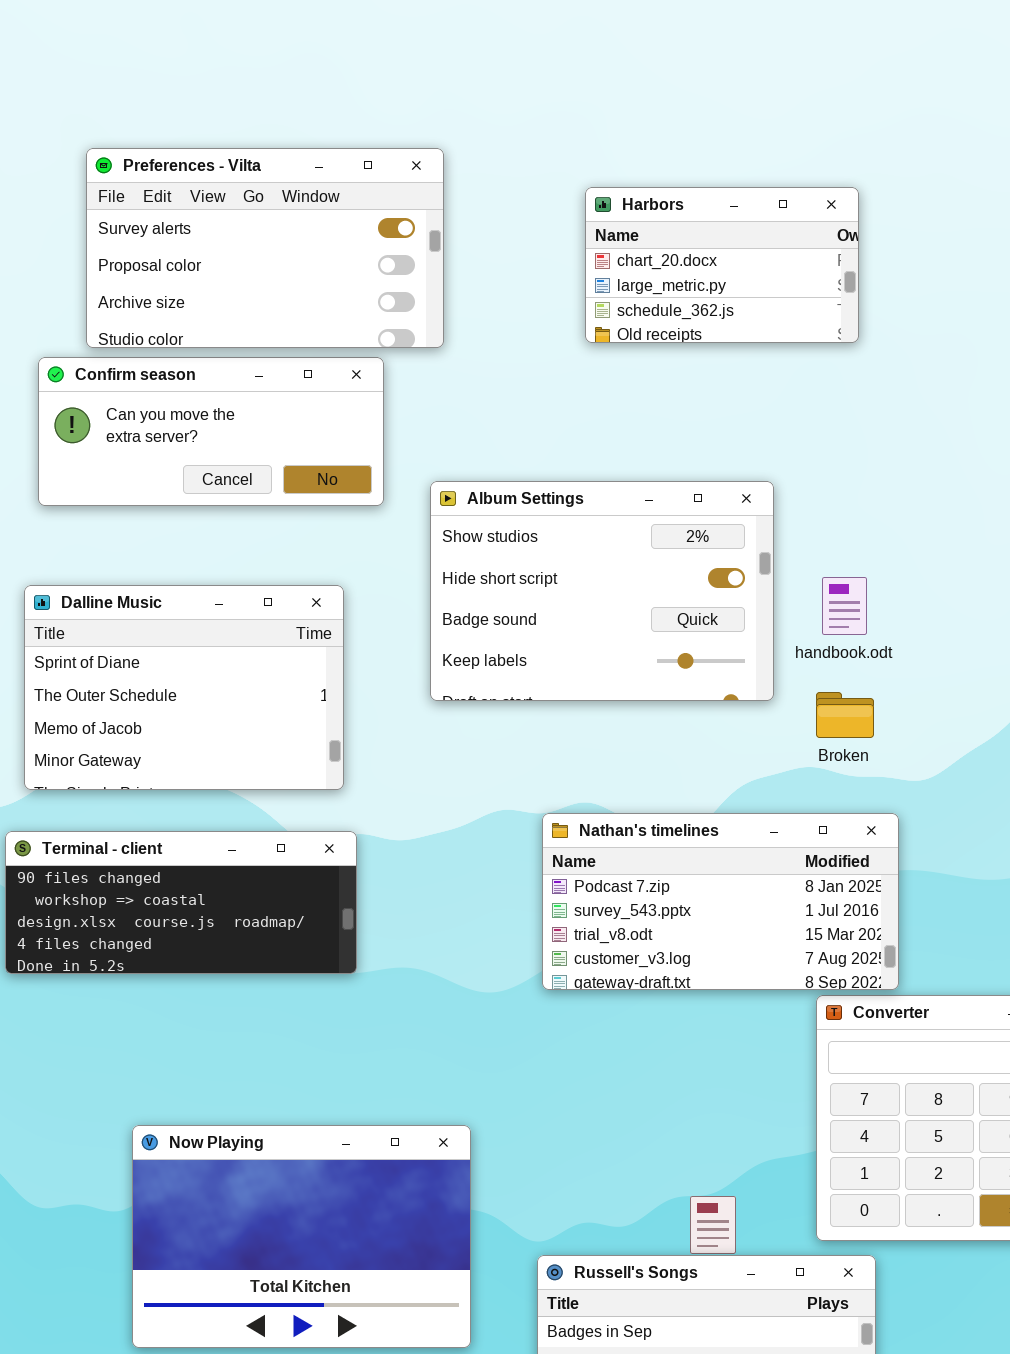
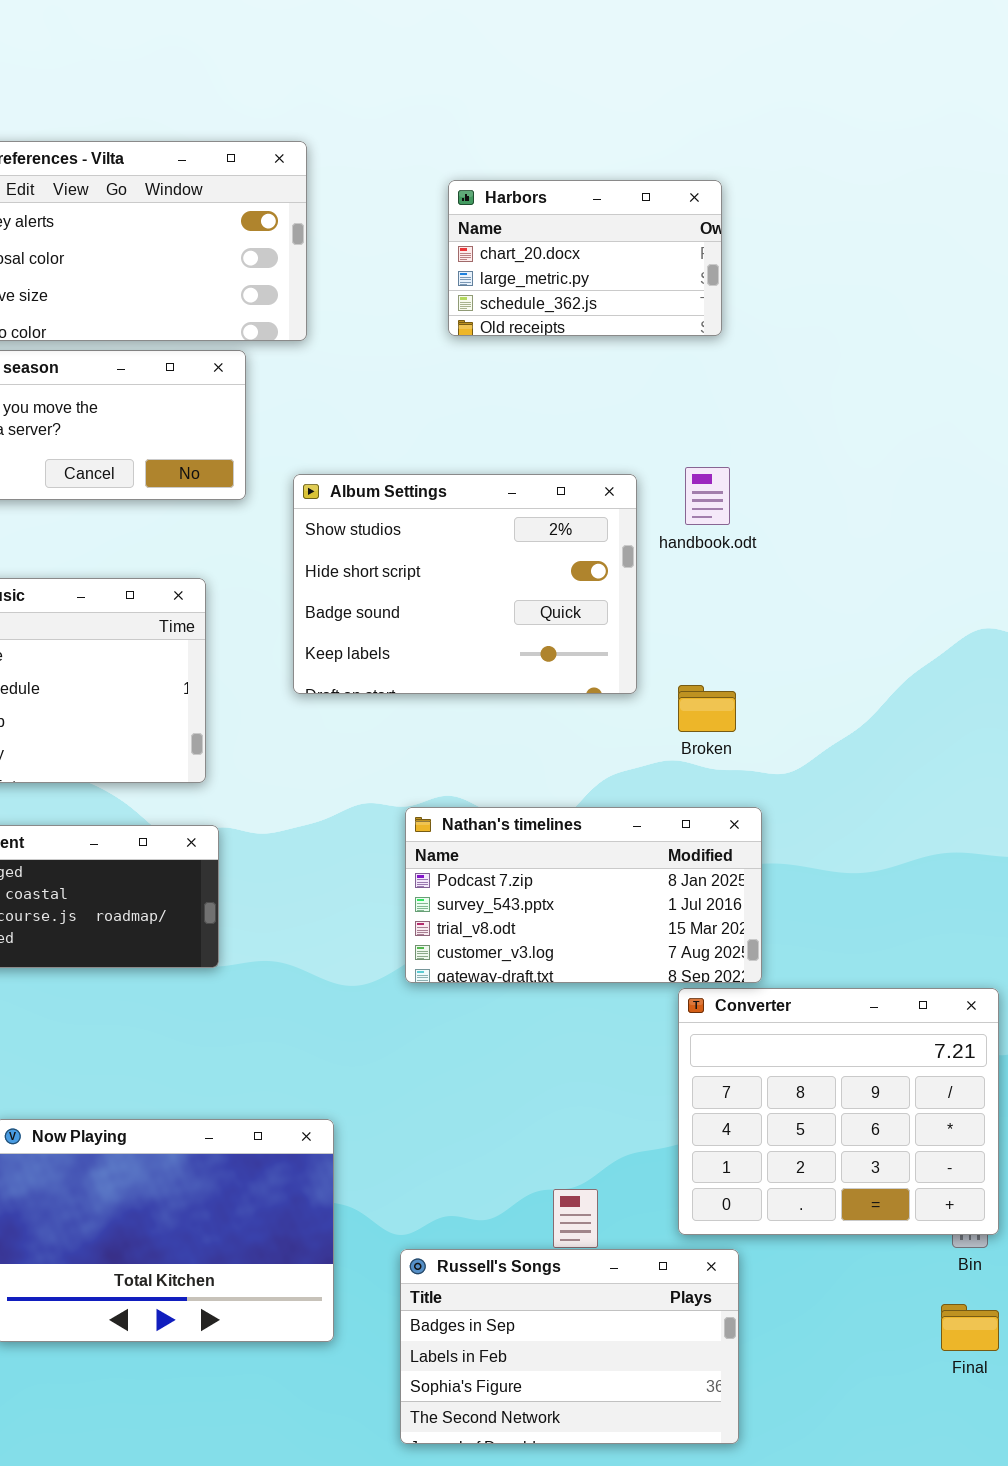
handbook.odt: [822,577,867,635] -> [685,467,730,525], moved

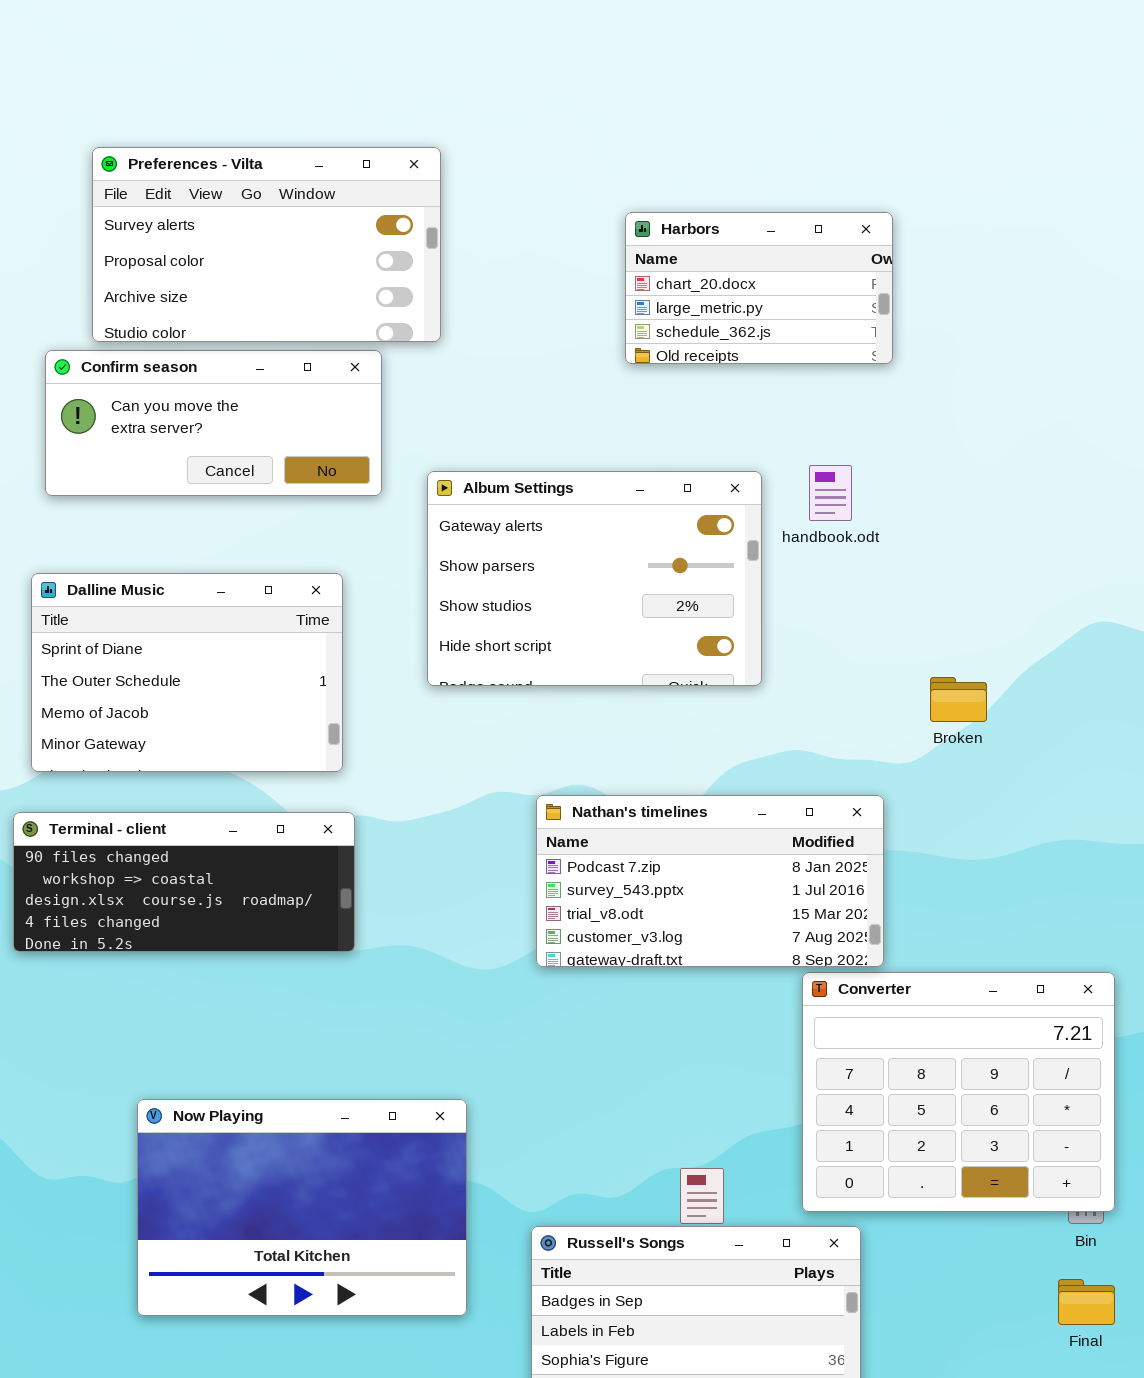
Harbors: [448,180,722,336] -> [625,212,893,364], moved
Album Settings: [293,474,637,694] -> [427,471,762,686], scrolled up 2 rows
Broken: [678,685,736,732] -> [930,677,987,722], moved

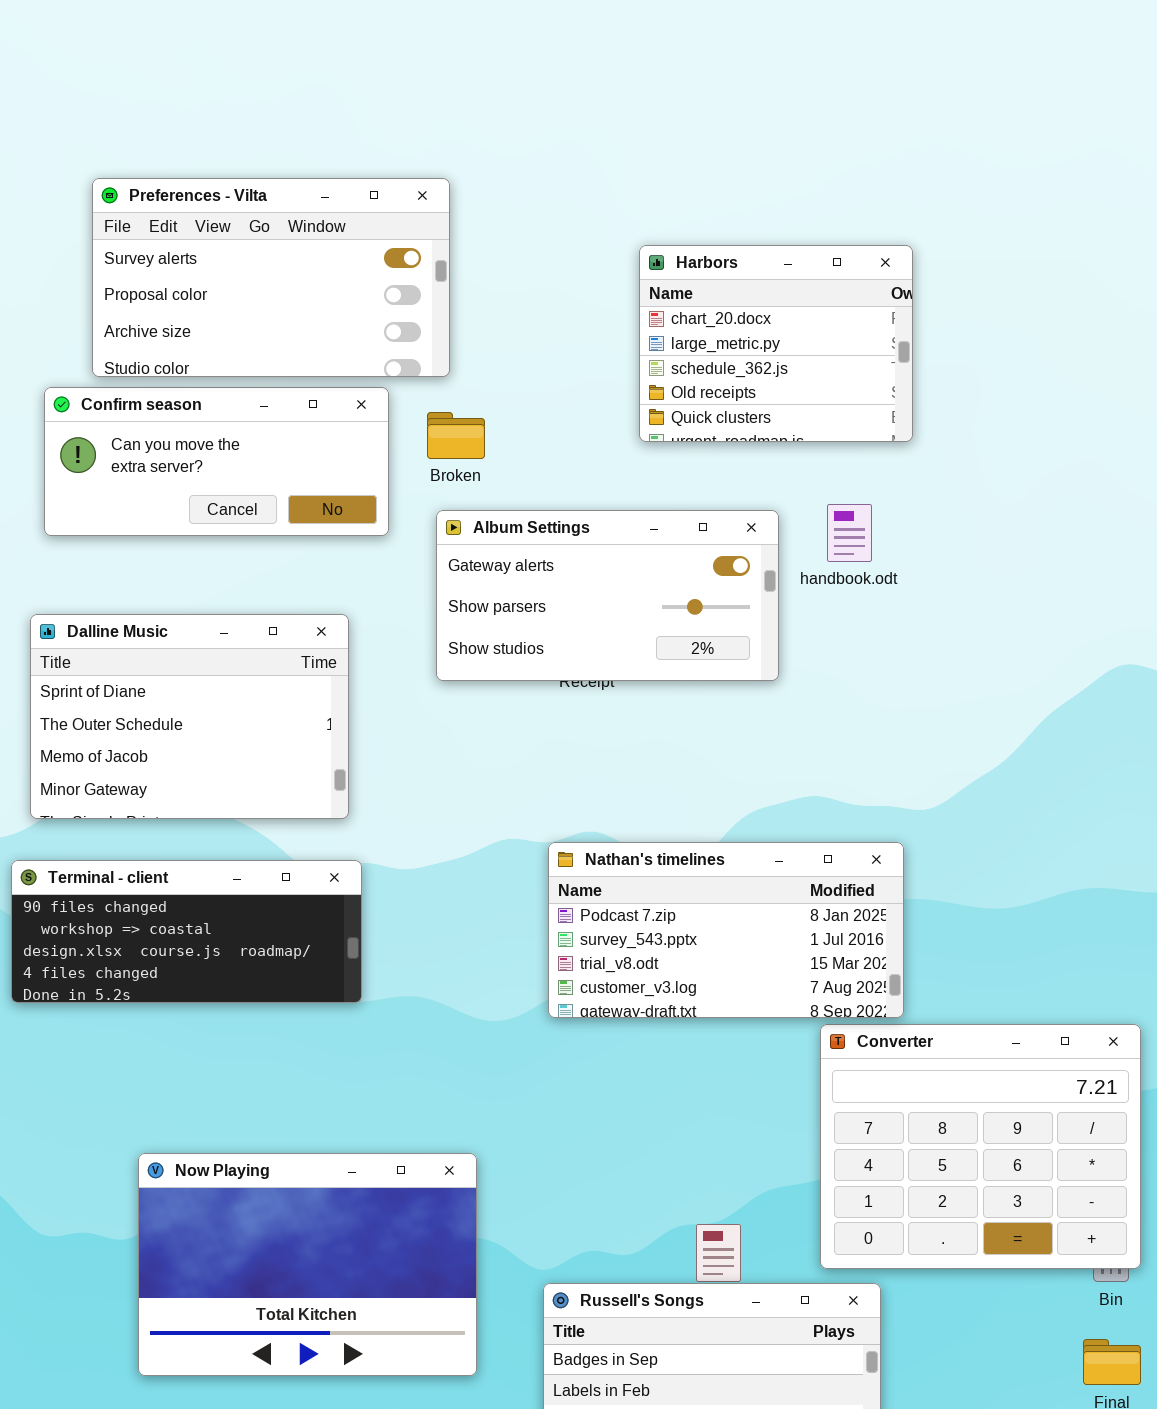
Harbors: [625,212,893,364] -> [639,245,913,442], resized
Album Settings: [427,471,762,686] -> [436,510,779,681], resized
Broken: [930,677,987,722] -> [427,412,485,459], moved

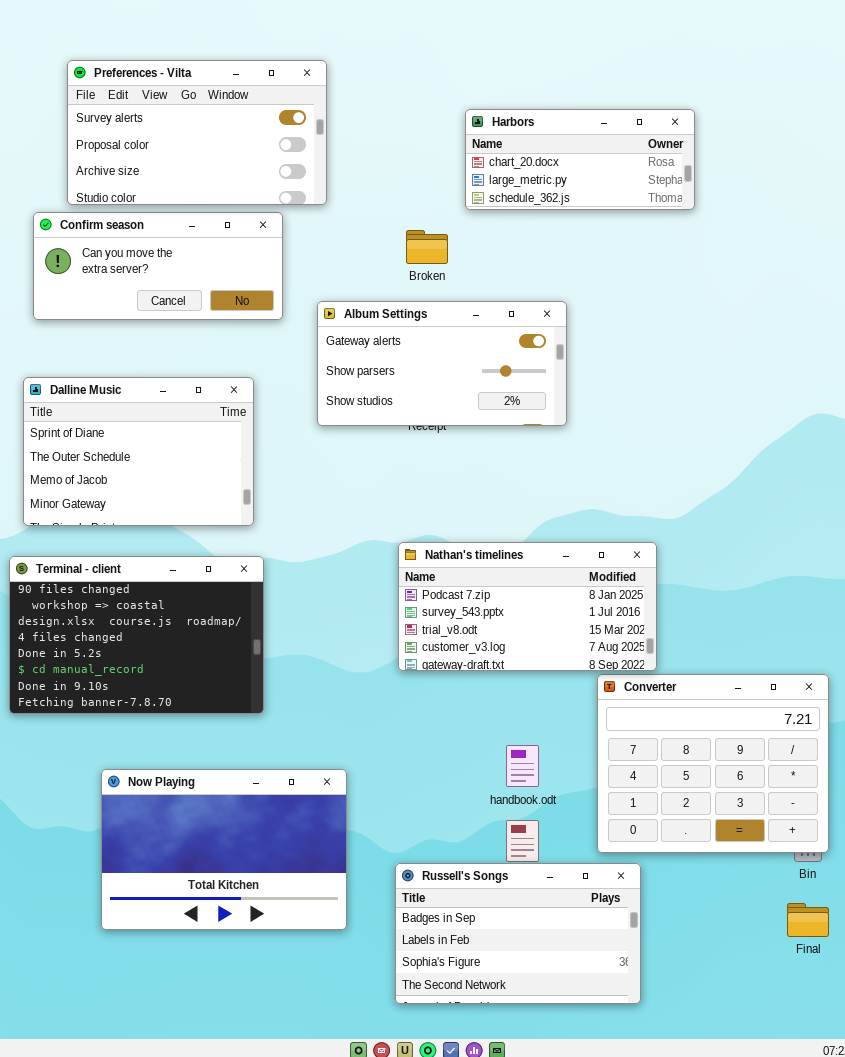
Harbors: [639,245,913,442] -> [465,109,695,210], resized
Broken: [427,412,485,459] -> [406,230,448,264], moved
handbook.odt: [827,504,872,562] -> [506,745,539,787], moved
Terminal - client: [11,860,362,1003] -> [9,556,264,714], resized

